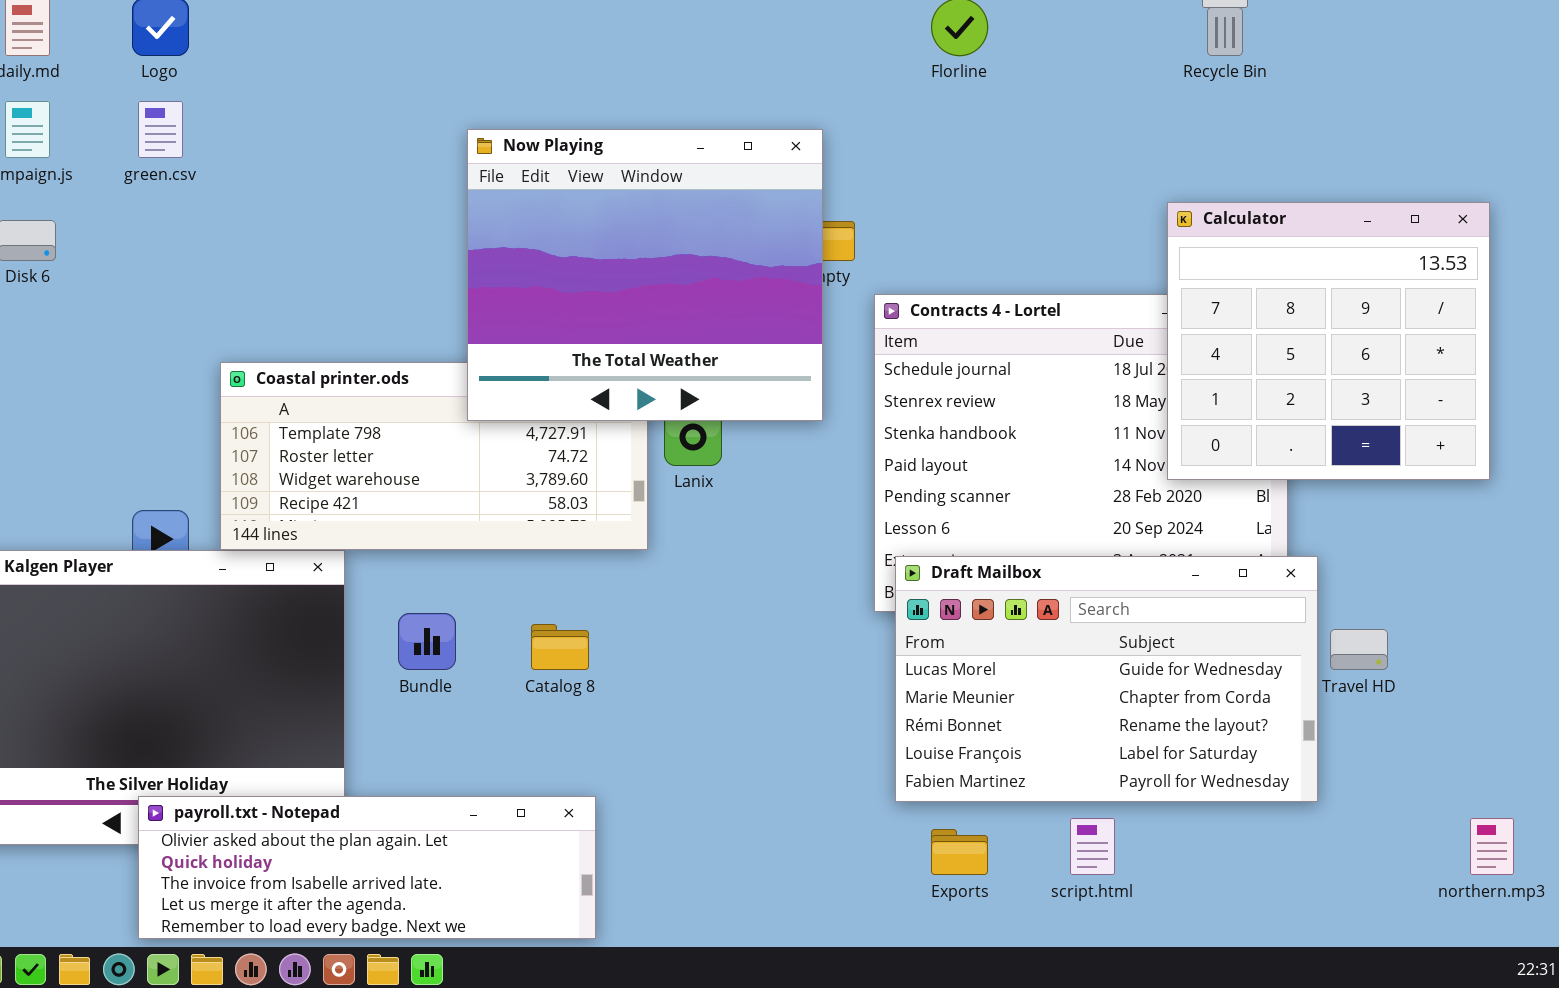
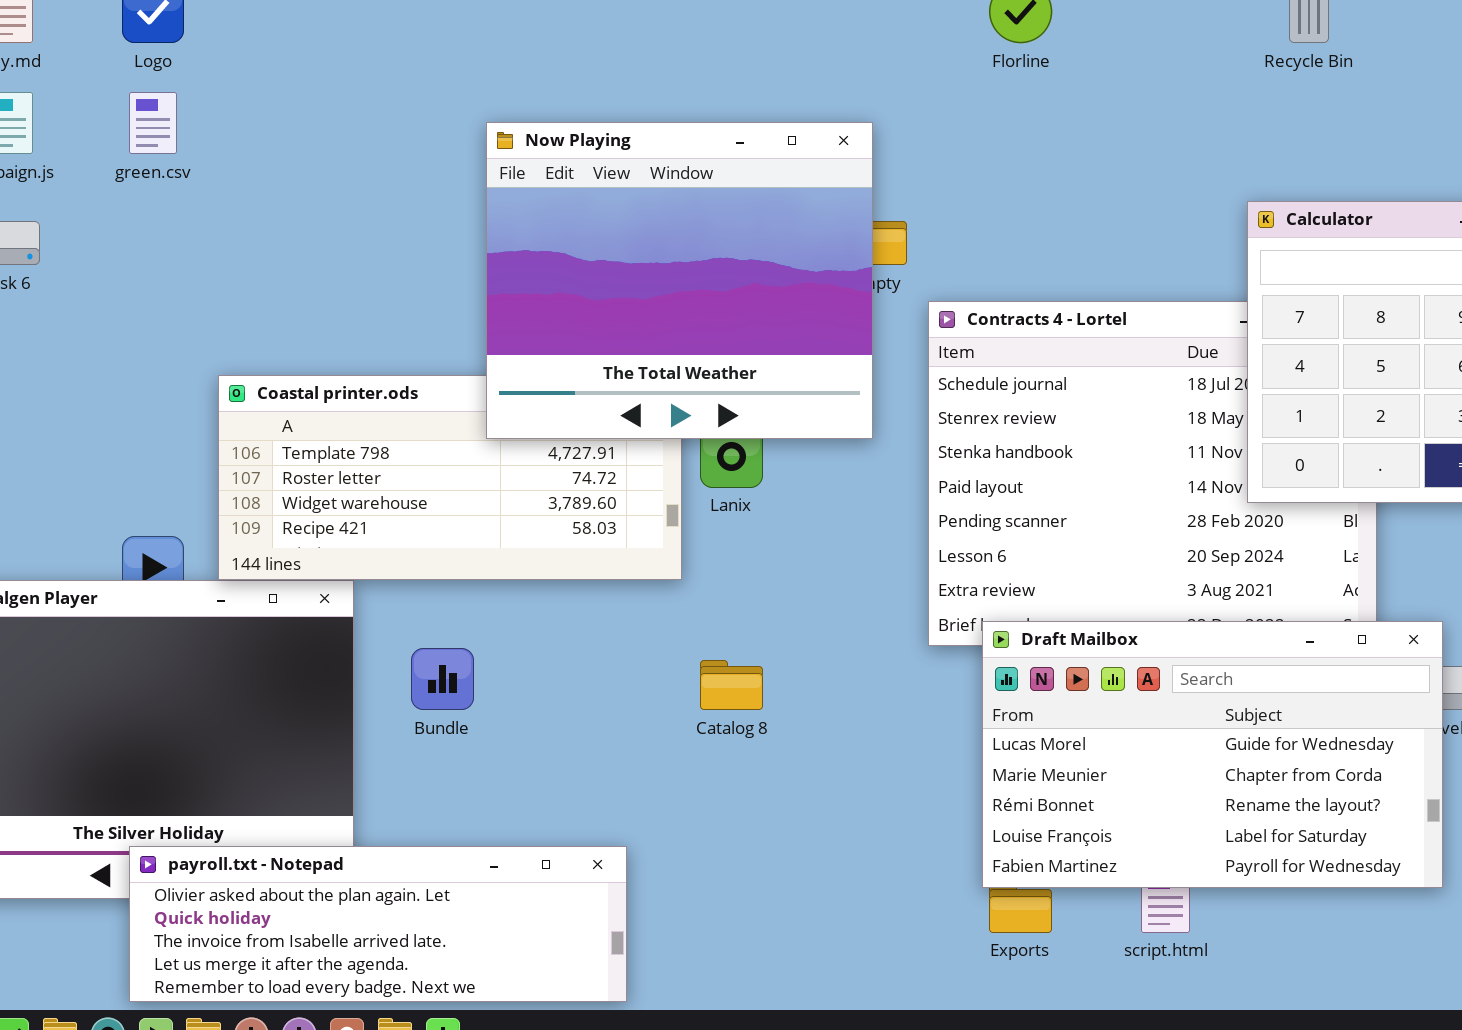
Draft Mailbox: [895,556,1318,802] -> [982,621,1443,888], moved
Catalog 8: [531,624,589,670] -> [700,660,763,710], moved

